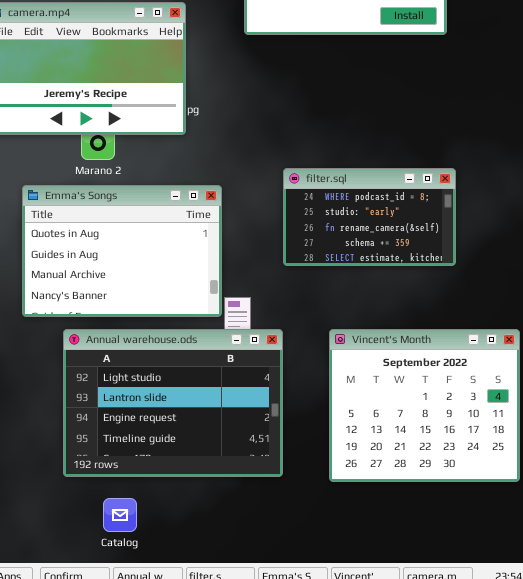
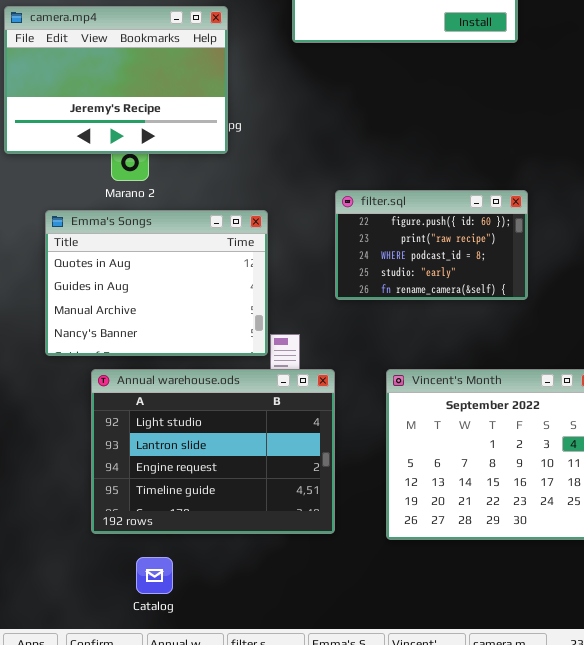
filter.sql: [283,168,456,266] -> [335,190,528,300], scrolled up 2 rows

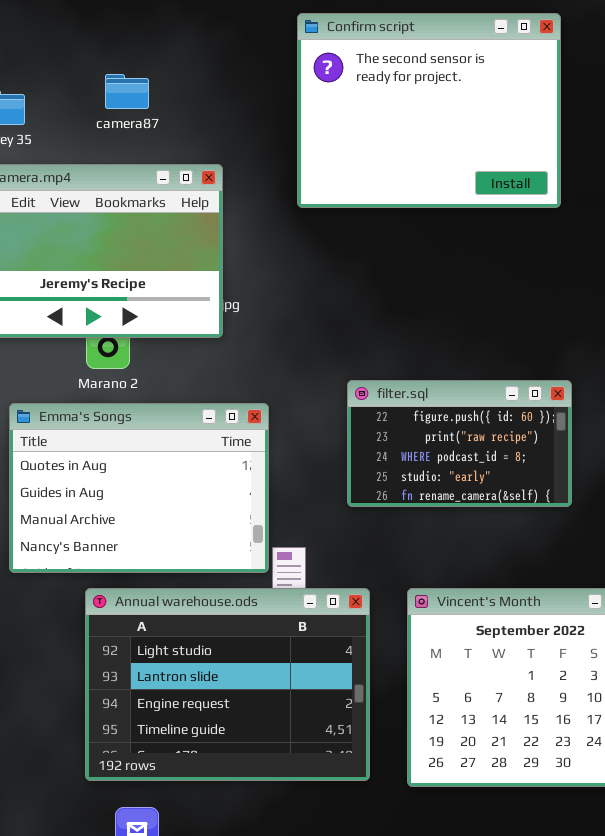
Annual warehouse.ods: [91,369,335,534] -> [85,588,370,781], moved

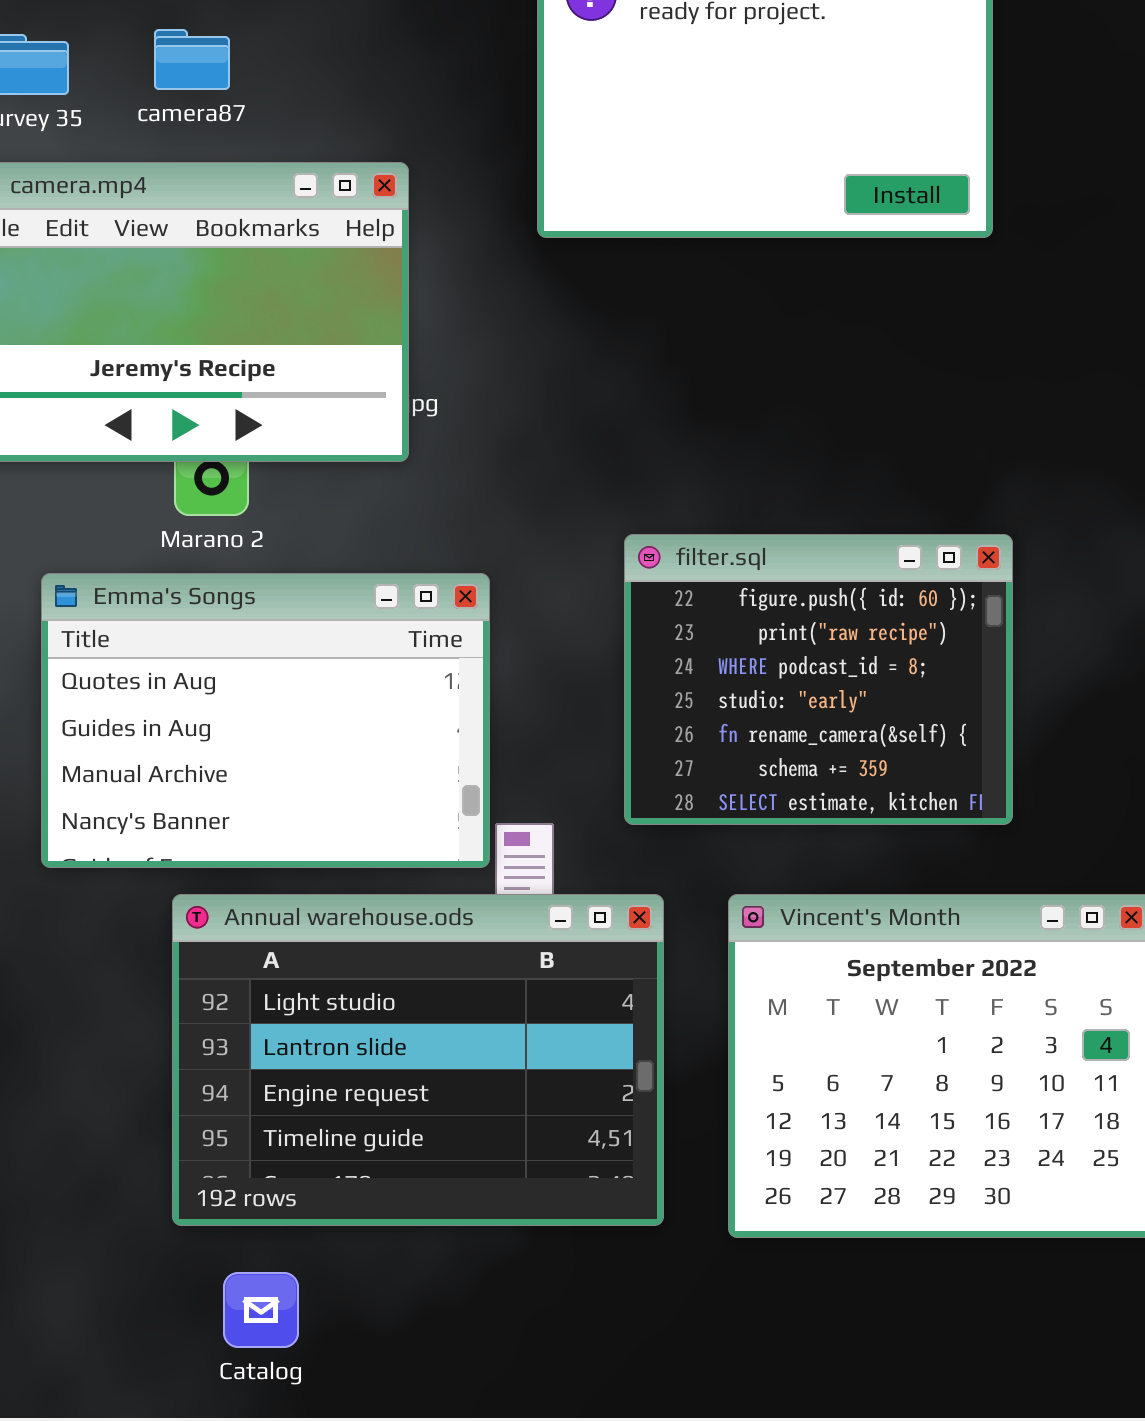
camera87: [105,74,149,109] -> [154,29,230,90], moved
filter.sql: [347,380,572,507] -> [624,534,1013,825], resized

